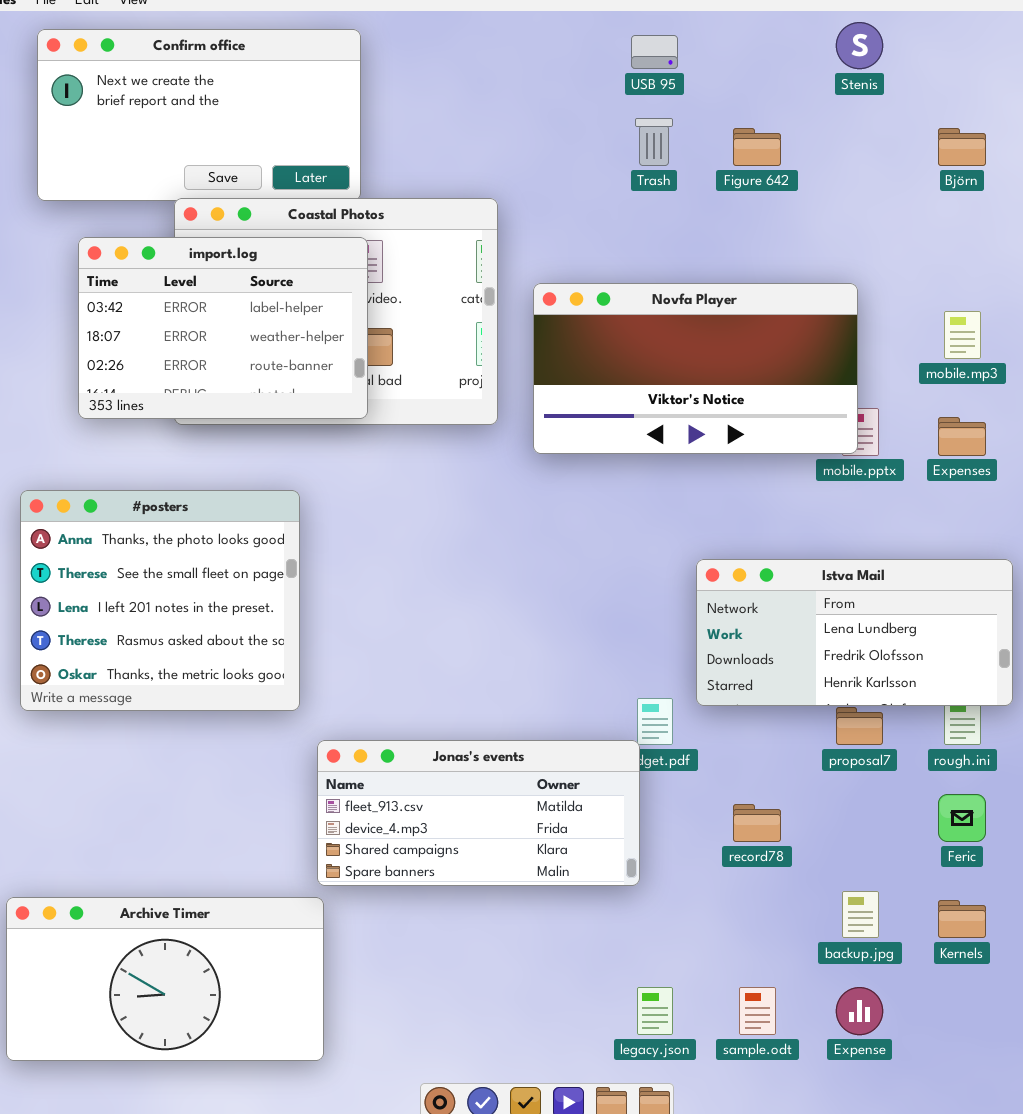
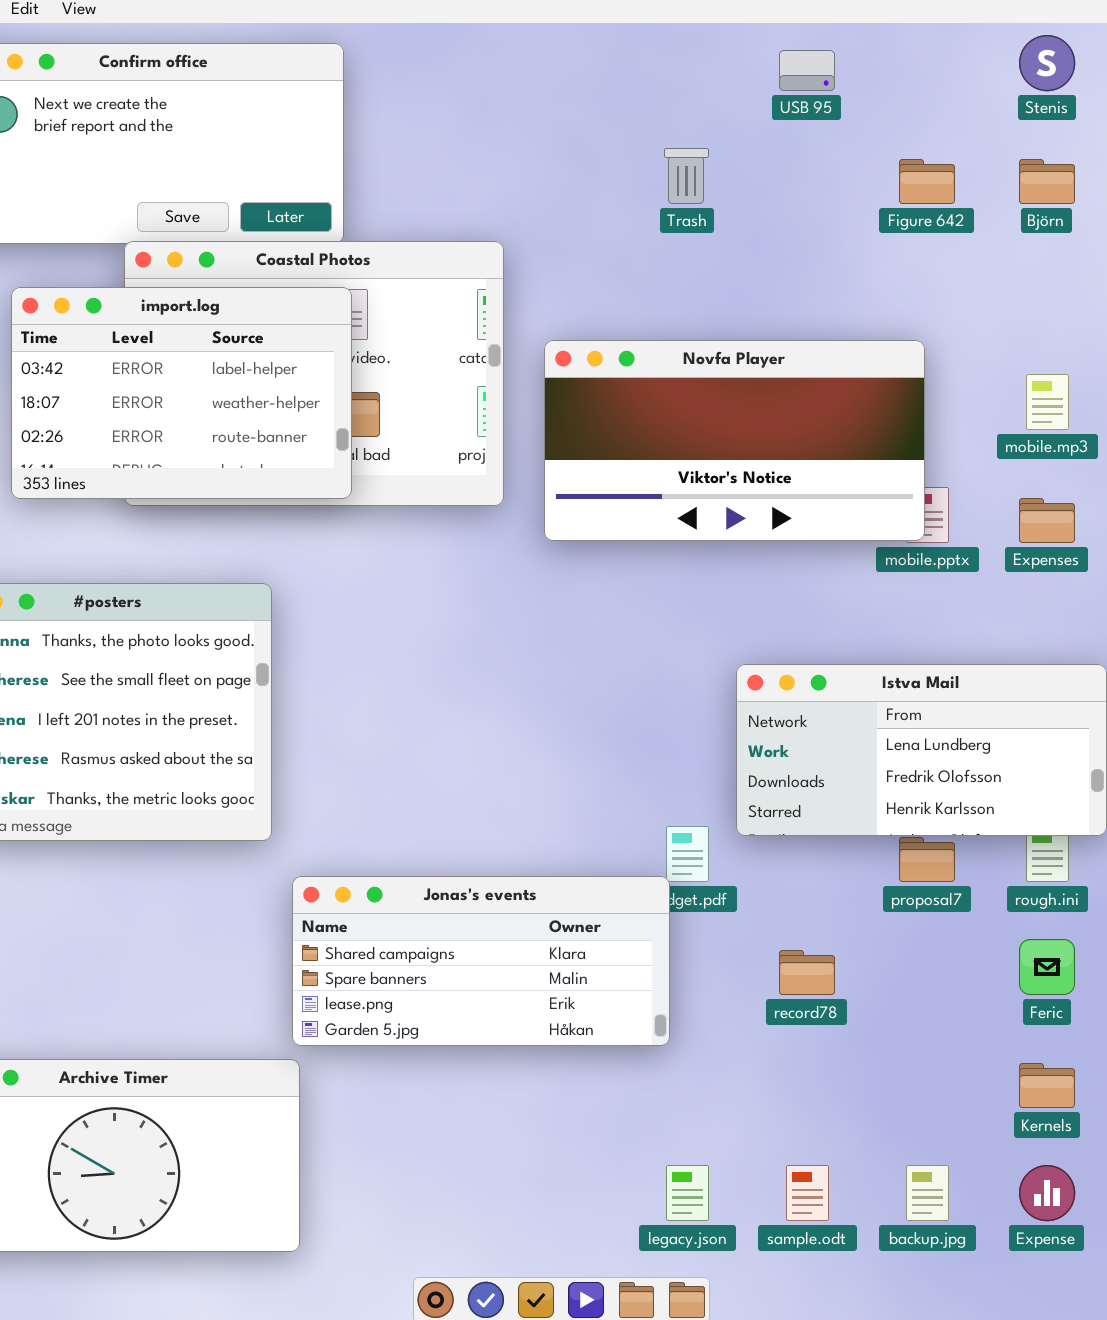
Stenis: [836,22,883,69] -> [1019,35,1075,91], moved
USB 95: [631,35,678,69] -> [779,50,835,91], moved
Figure 642: [733,128,781,166] -> [899,159,955,204], moved
Jonas's events: [317,740,640,886] -> [292,876,670,1046], scrolled down 2 rows
backup.jpg: [842,891,879,938] -> [906,1165,949,1221], moved
Expense: [836,987,883,1035] -> [1019,1165,1075,1221], moved

